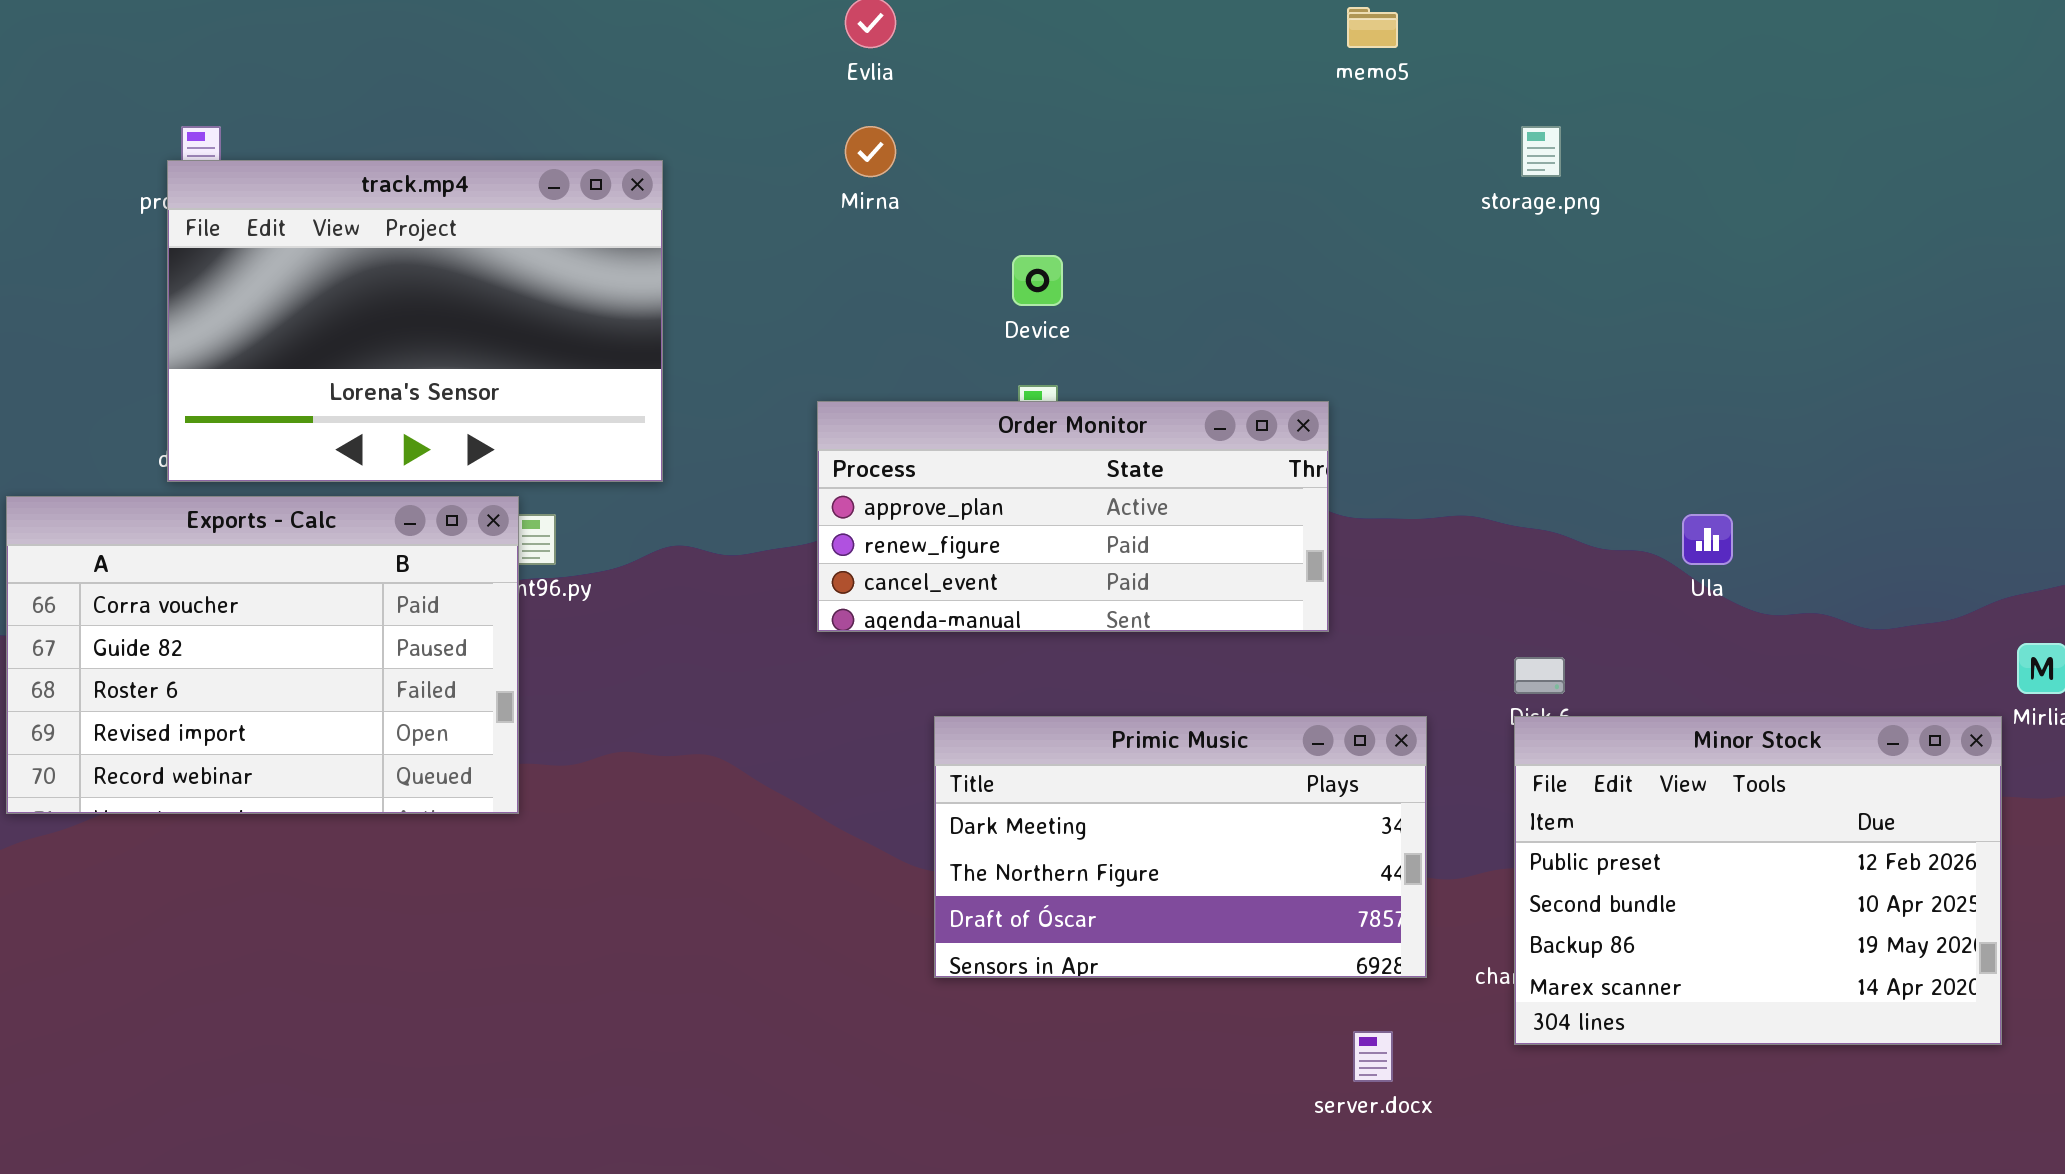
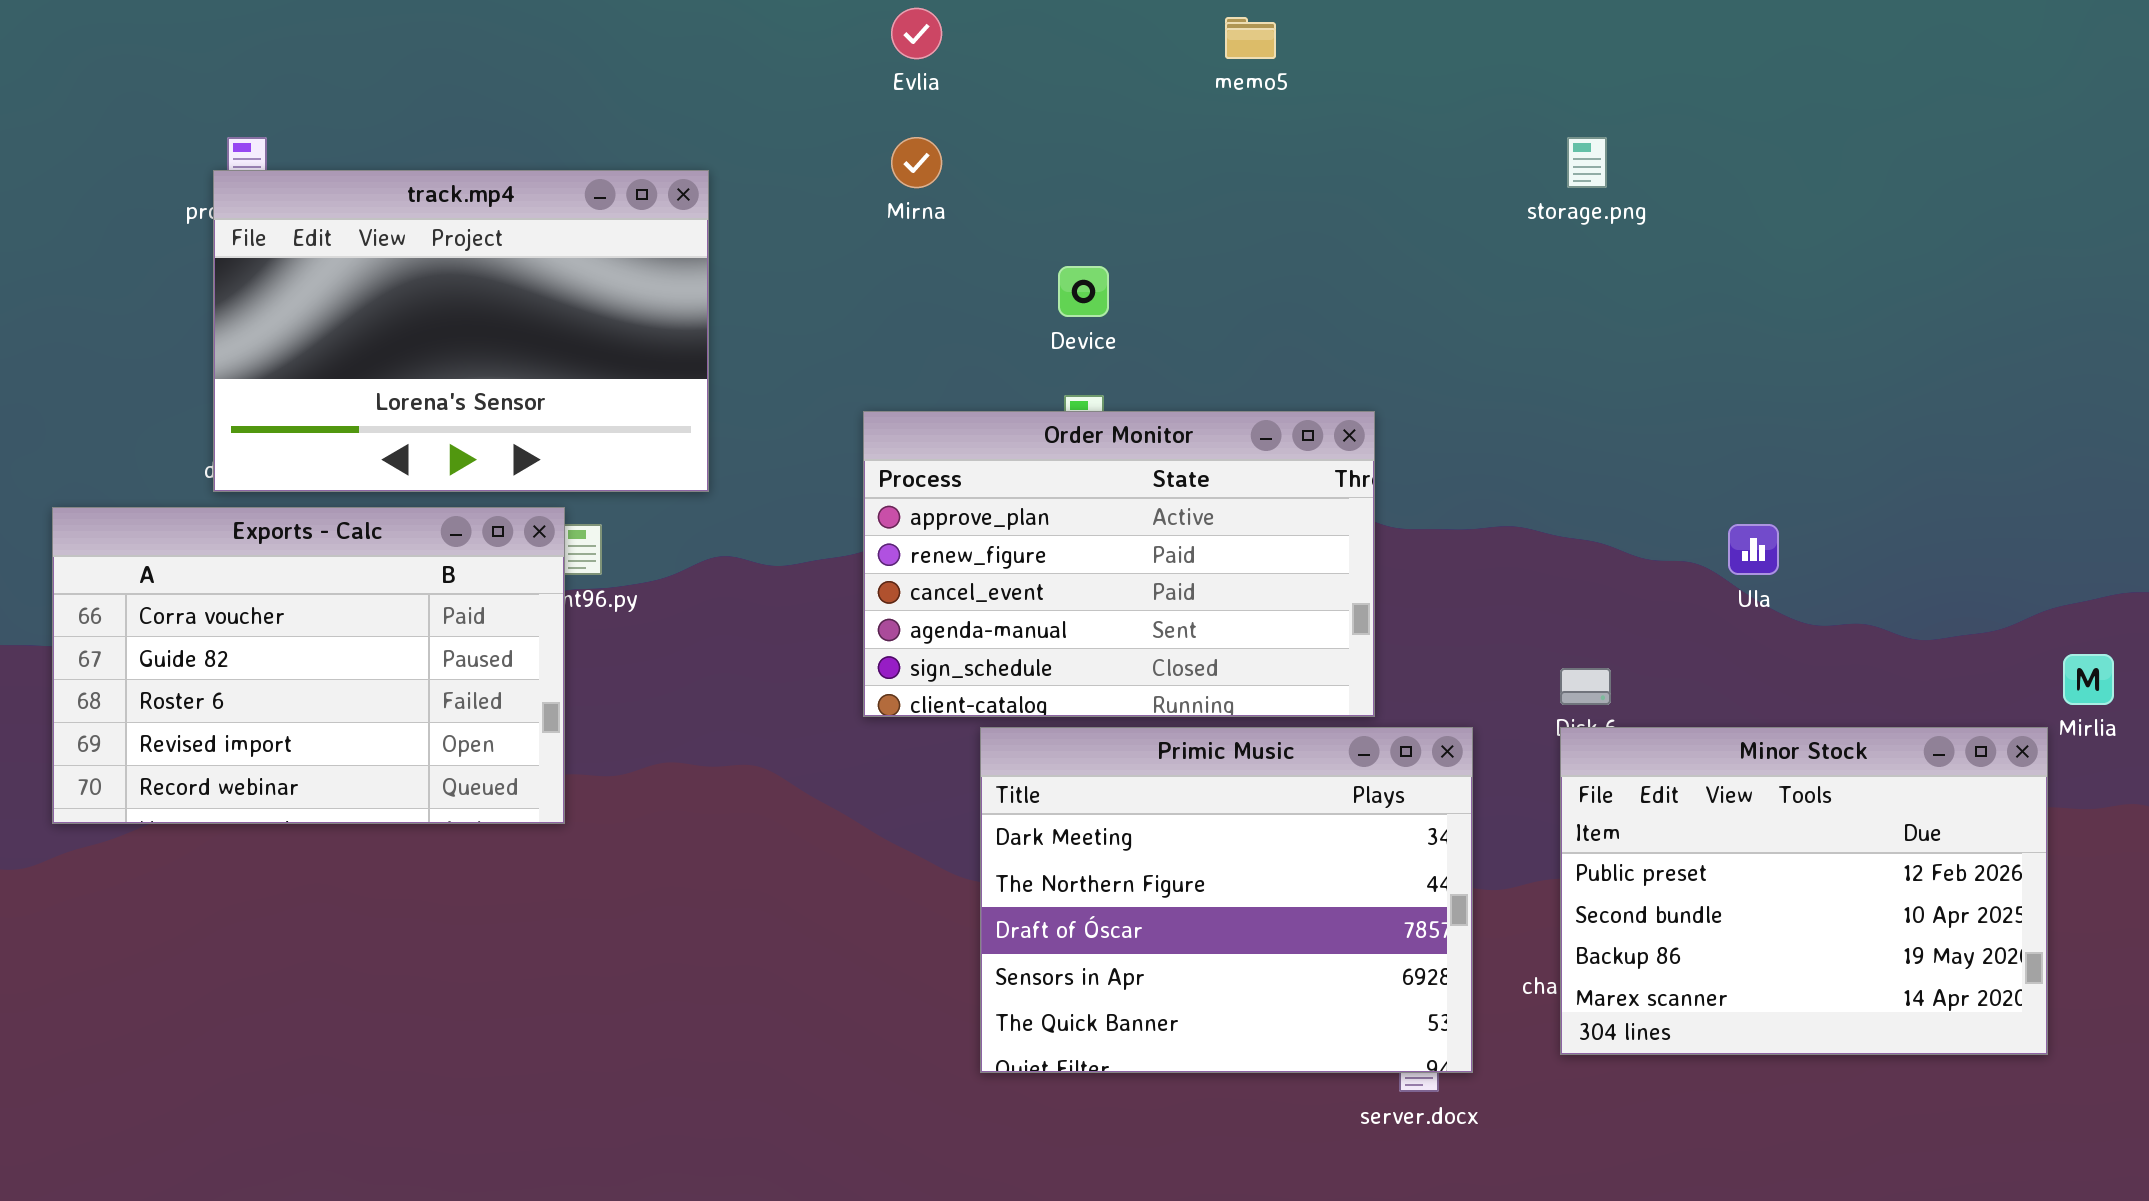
memo5: [1347,7,1398,48] -> [1225,17,1276,59], moved
Order Monitor: [817,401,1329,632] -> [863,411,1375,717], resized
Primic Music: [934,716,1427,978] -> [980,727,1473,1073], resized

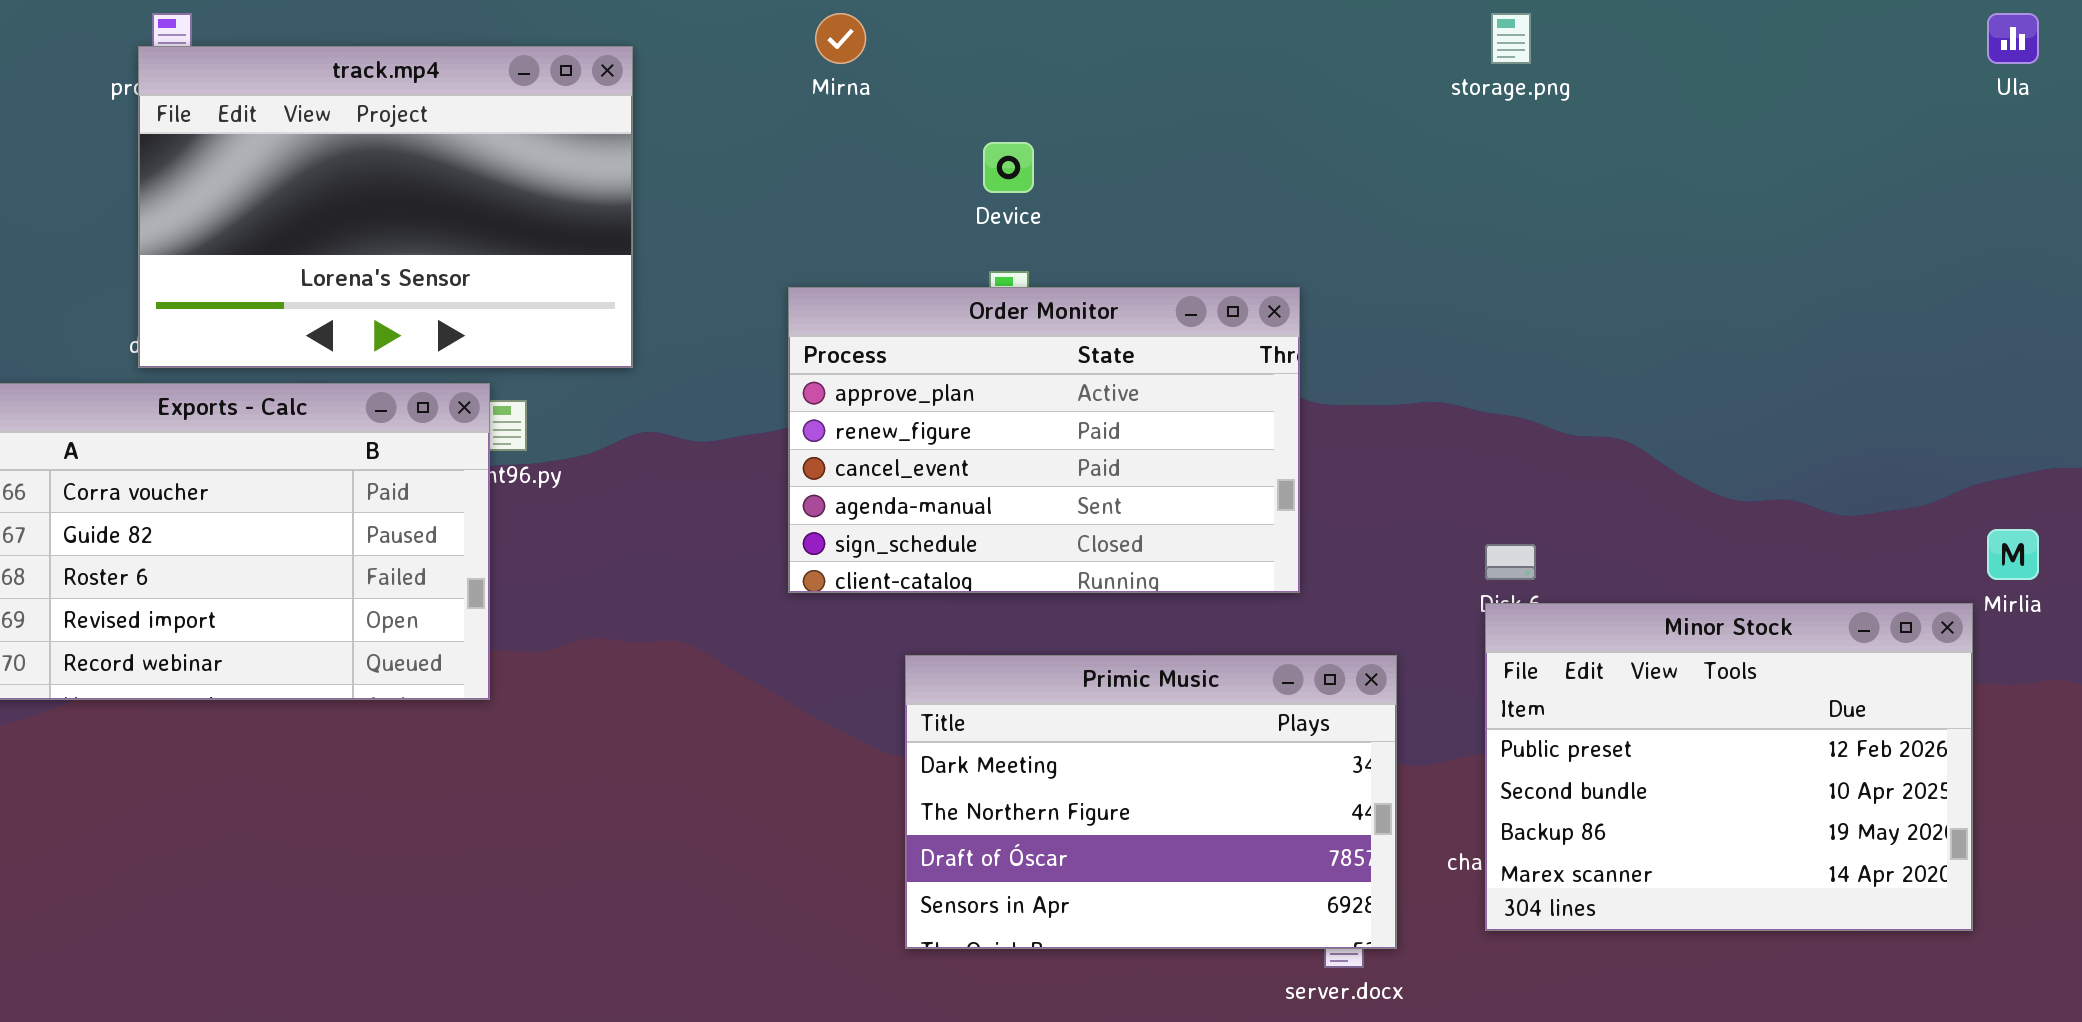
Ula: [1728,524,1779,575] -> [1987,13,2039,64], moved
Primic Music: [980,727,1473,1073] -> [905,655,1397,949], resized

